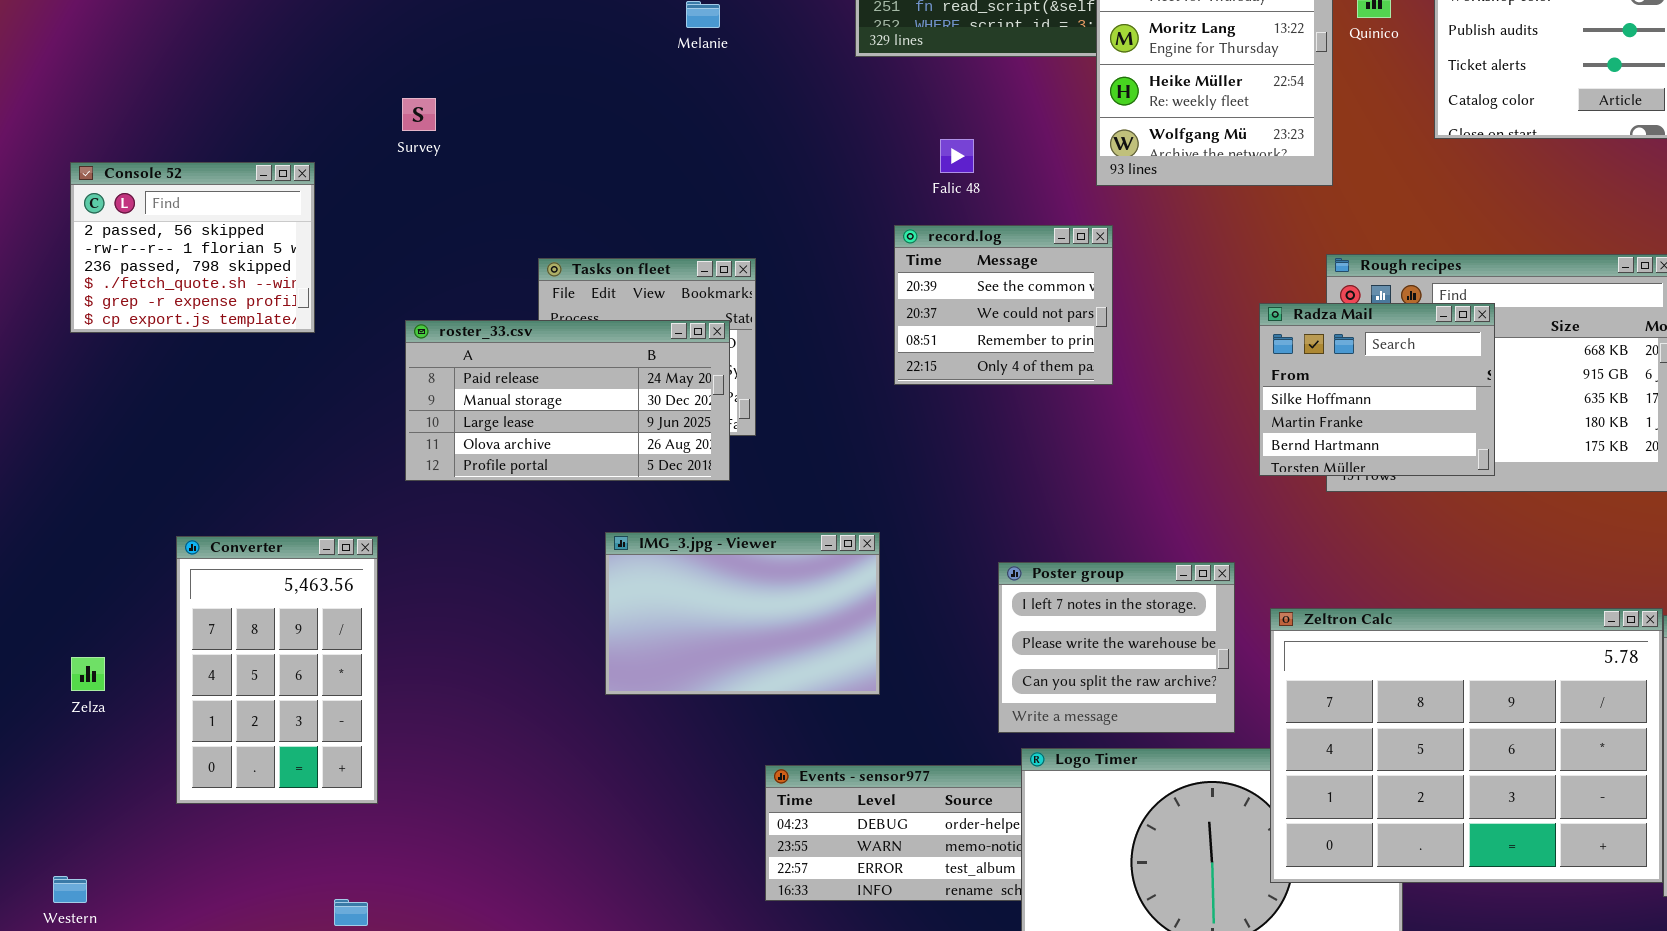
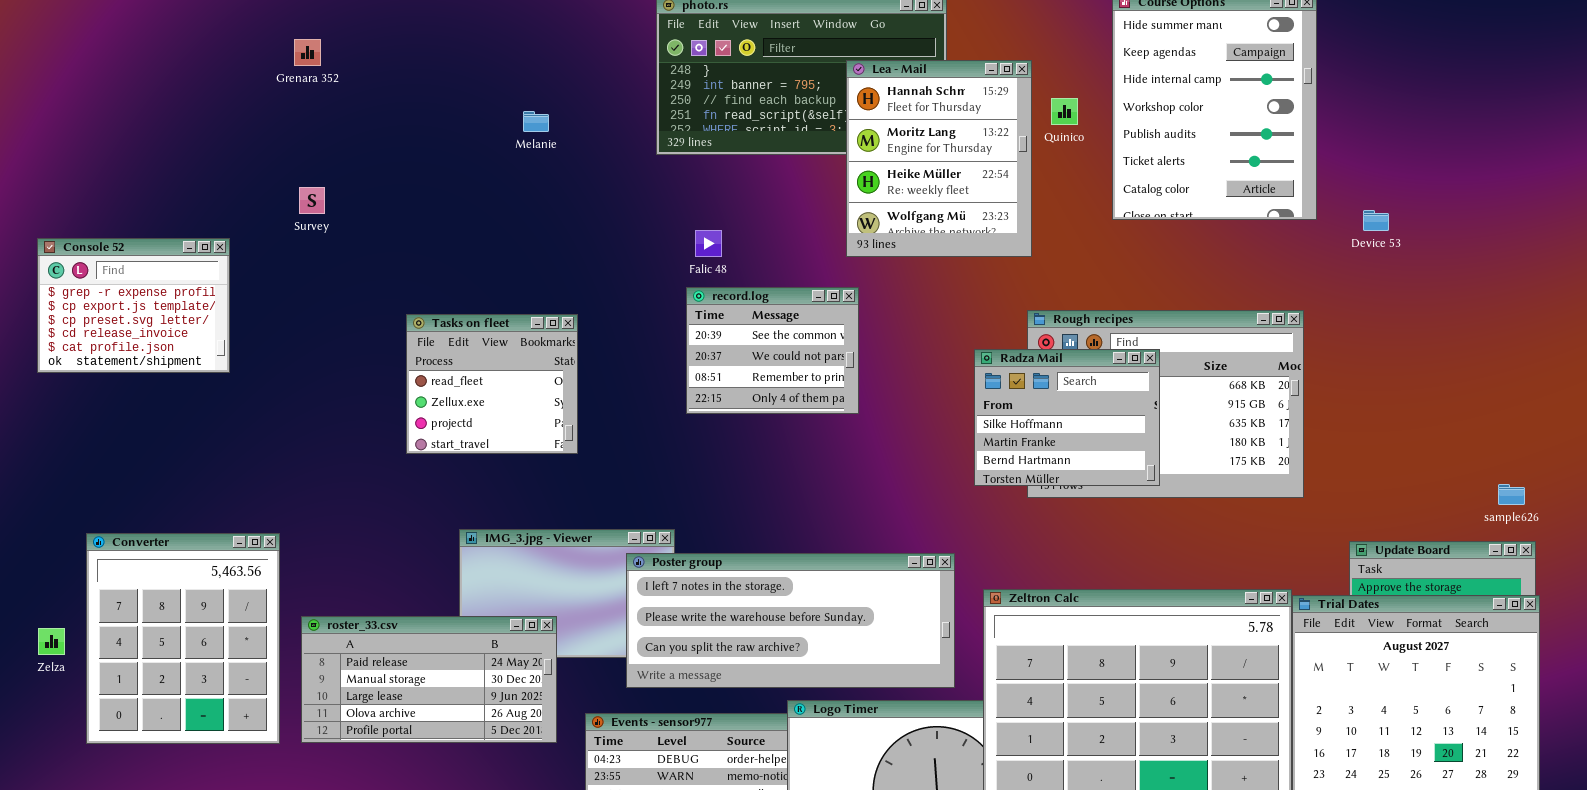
Falic 48: [940,139,974,173] -> [695,230,722,257], moved
Console 52: [70,162,315,333] -> [37,238,230,373], scrolled down 4 rows
roster_33.csv: [405,320,730,481] -> [301,616,557,743], moved
Converter: [176,536,378,804] -> [86,533,280,744], resized
Poster group: [998,562,1235,733] -> [626,553,955,688], resized

